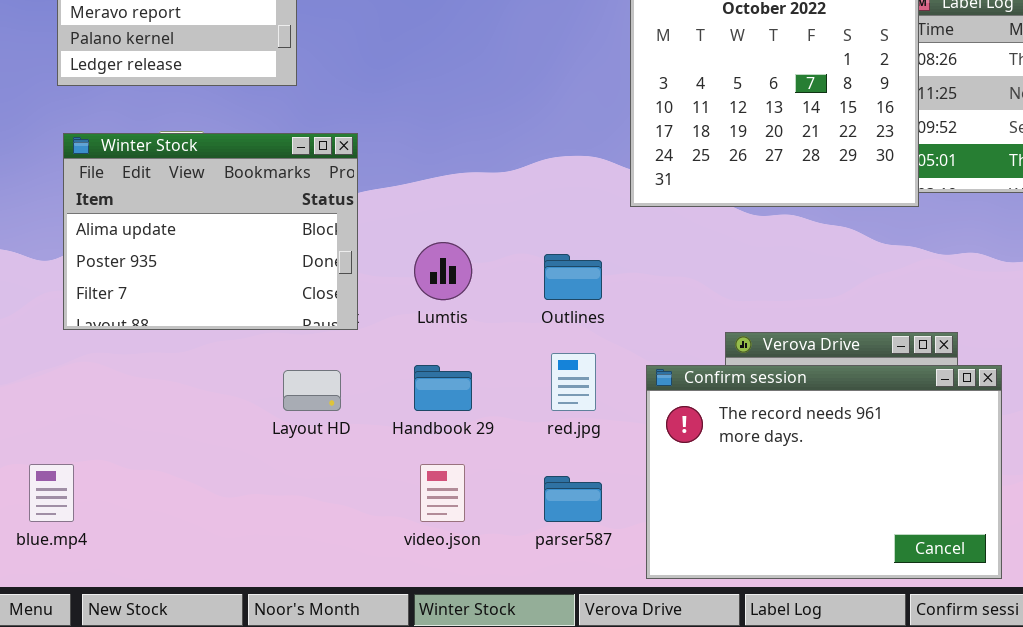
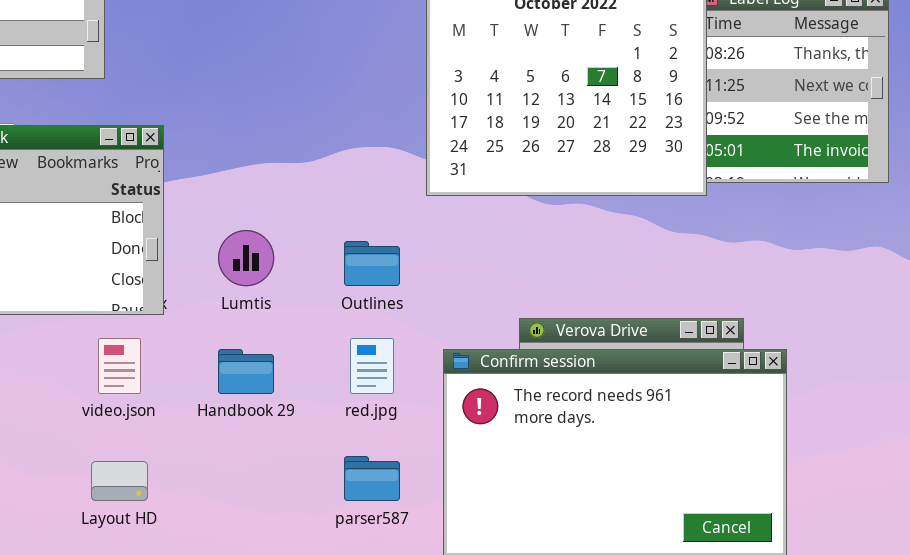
Layout HD: [283,370,341,411] -> [91,461,148,501], moved
video.json: [420,464,465,522] -> [98,338,141,394], moved

